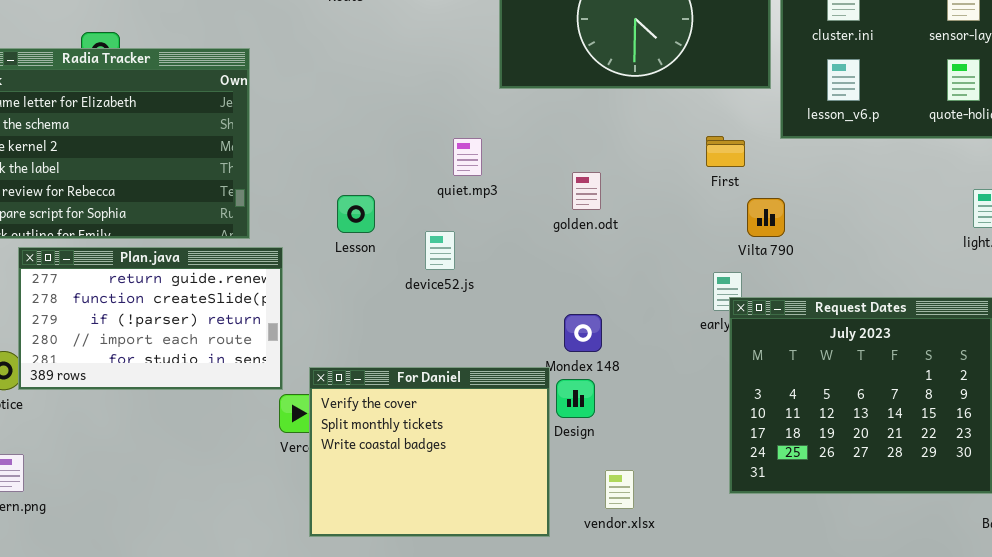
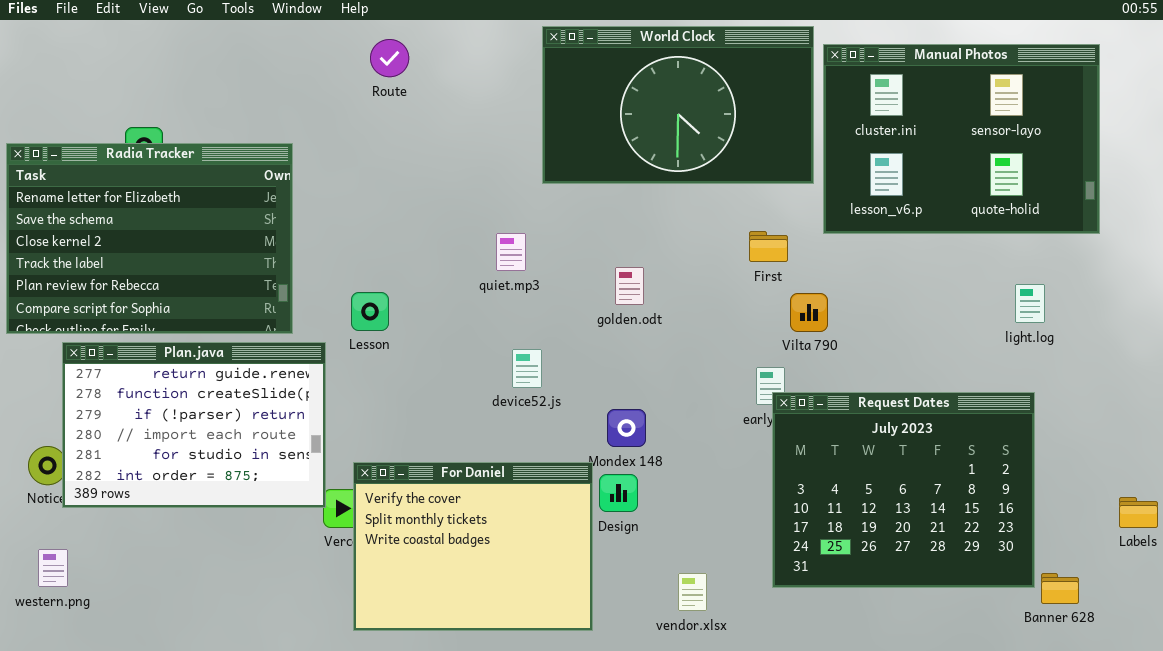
Lesson: [337,195,375,233] -> [351,292,389,331], moved
device52.js: [425,231,455,270] -> [512,349,542,388], moved
Plan.java: [18,247,283,390] -> [62,342,326,508], resized
vendor.xlsx: [605,470,634,509] -> [678,573,707,611], moved

